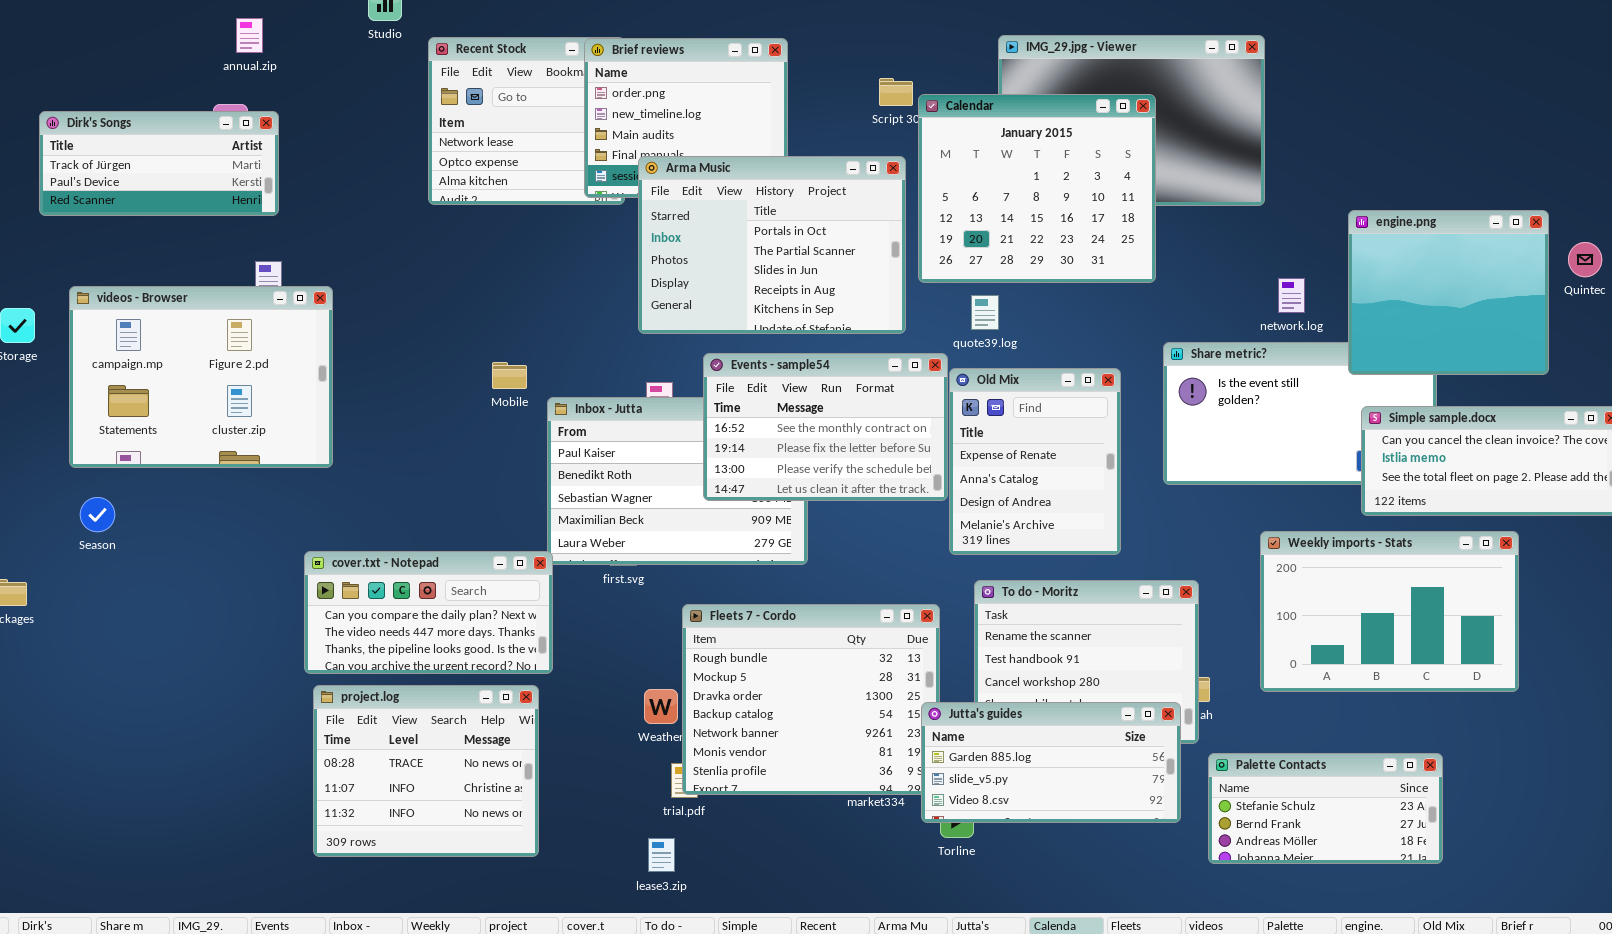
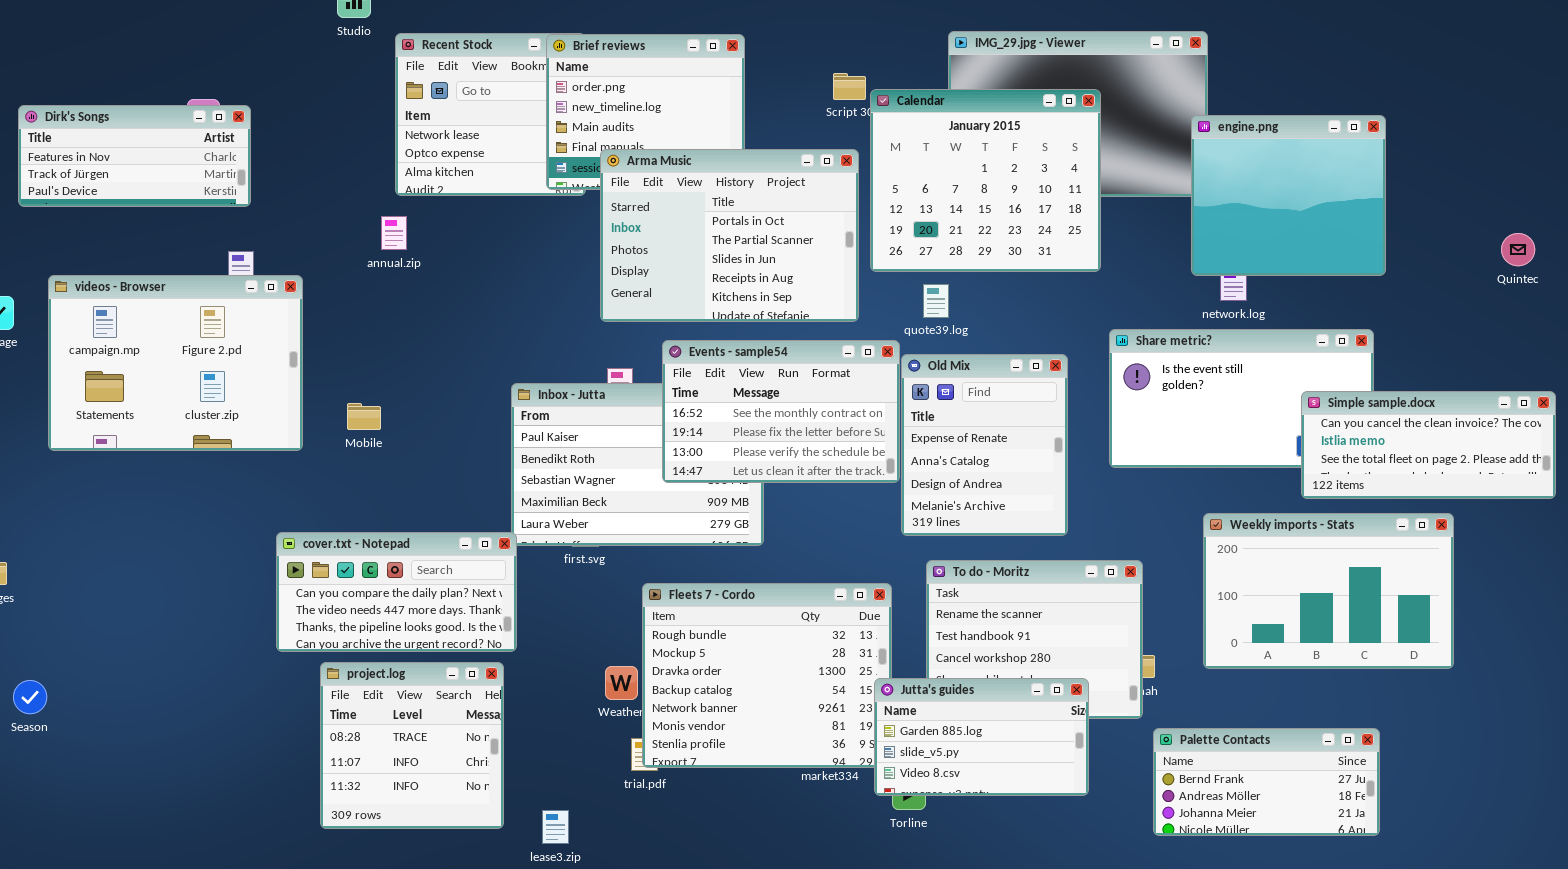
annual.zip: [236,18,263,53] -> [381,216,407,250], moved
Dirk's Songs: [39,111,279,216] -> [18,105,251,207], scrolled up 1 row
engine.png: [1348,210,1549,375] -> [1191,115,1386,276], moved
Mobile: [492,362,527,389] -> [347,403,381,430], moved
Season: [80,497,115,532] -> [13,680,47,714], moved
project.log: [313,685,539,857] -> [320,662,504,829], resized
Jutta's guides: [921,702,1181,823] -> [874,678,1089,796], resized
Palette Contacts: [1208,753,1443,864] -> [1153,728,1380,836], scrolled down 1 row
lease3.zip: [648,838,675,872] -> [542,810,569,844], moved

